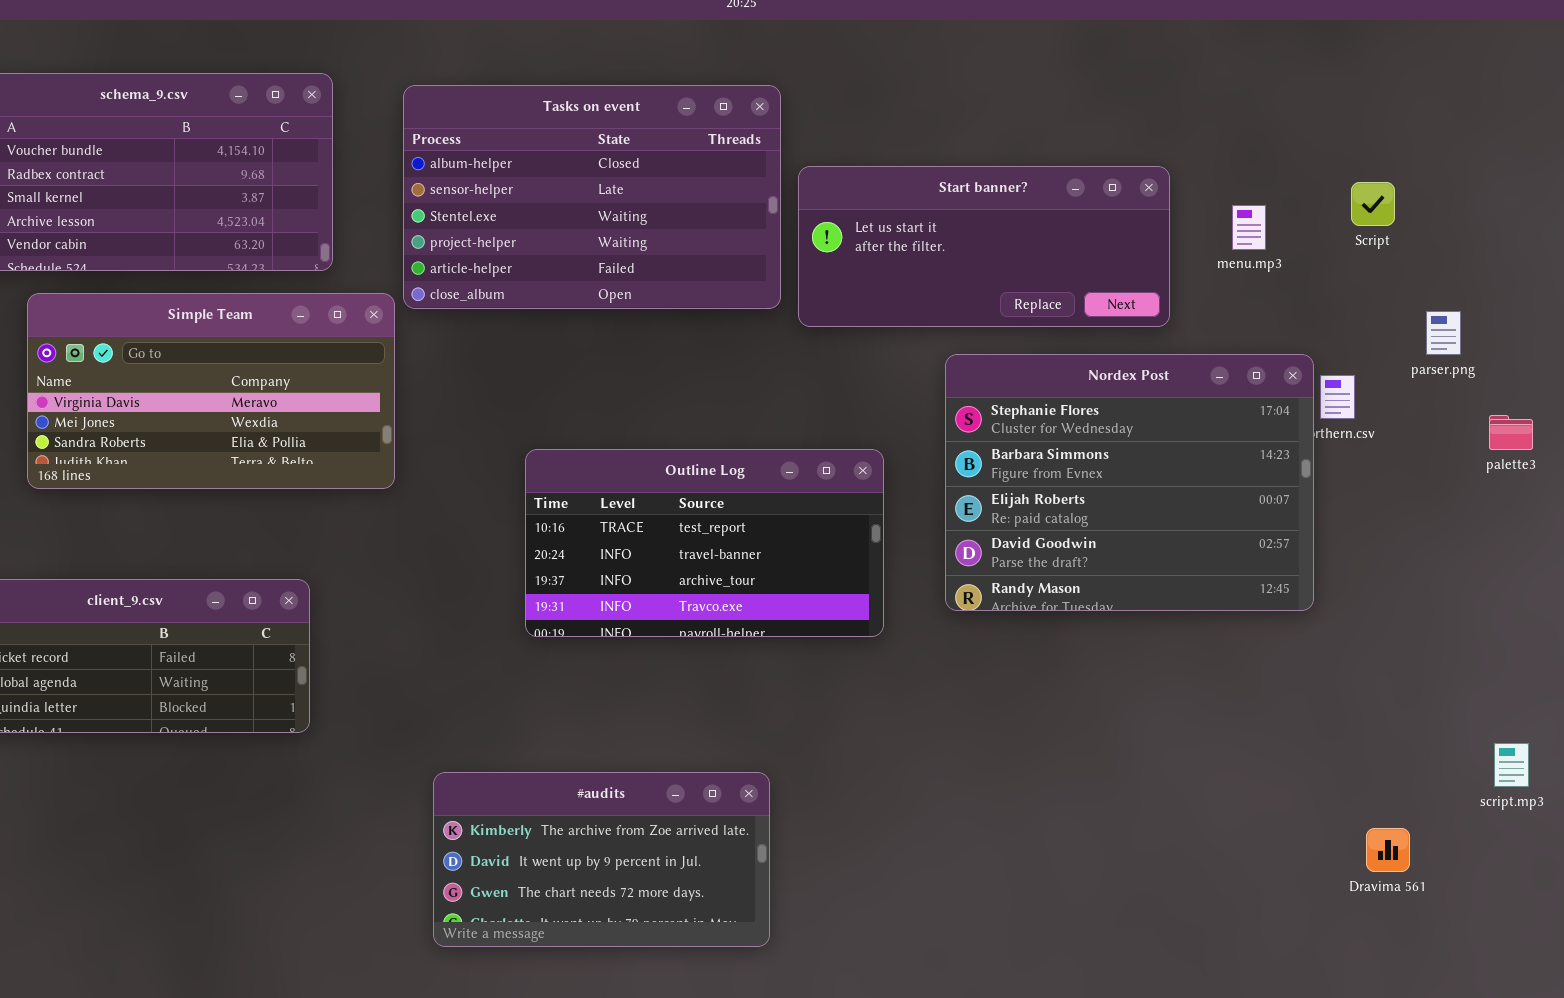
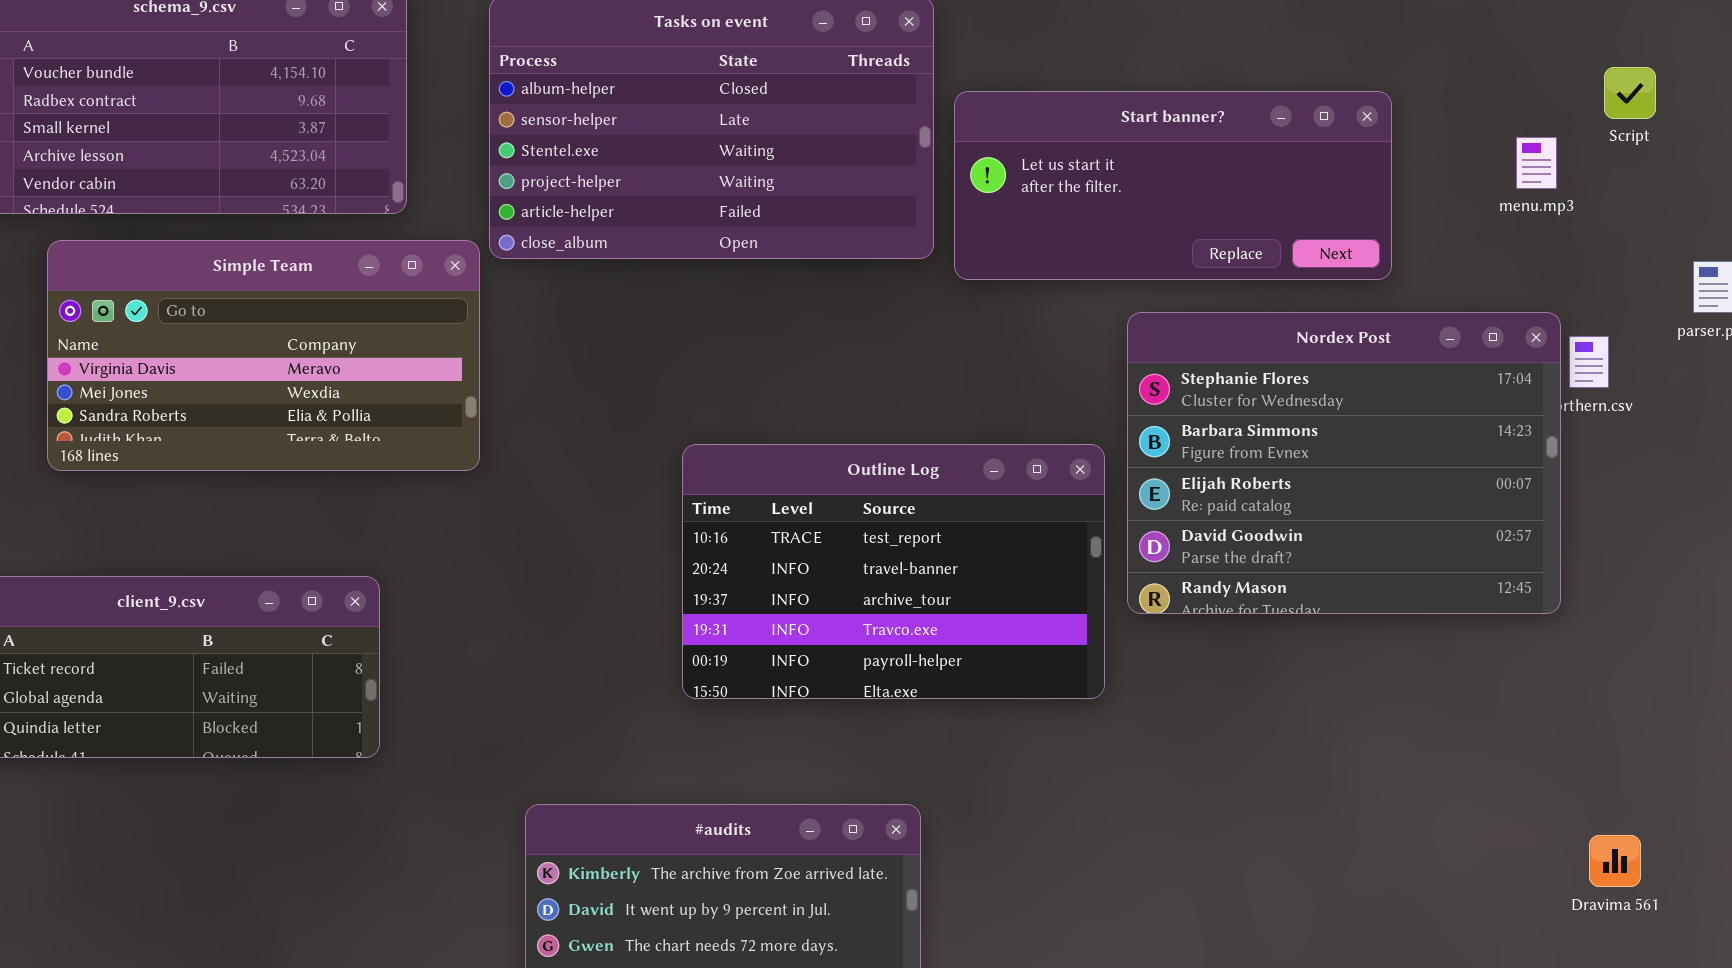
Script: [1351,182,1395,226] -> [1604,67,1656,119], moved
menu.mp3: [1232,205,1266,250] -> [1516,137,1557,189], moved
Outline Log: [525,449,884,637] -> [682,444,1105,699], moved, resized
Dravima 561: [1366,828,1410,872] -> [1589,835,1641,887], moved

